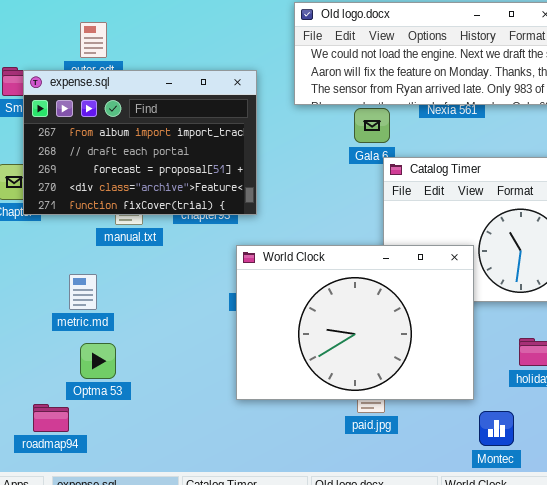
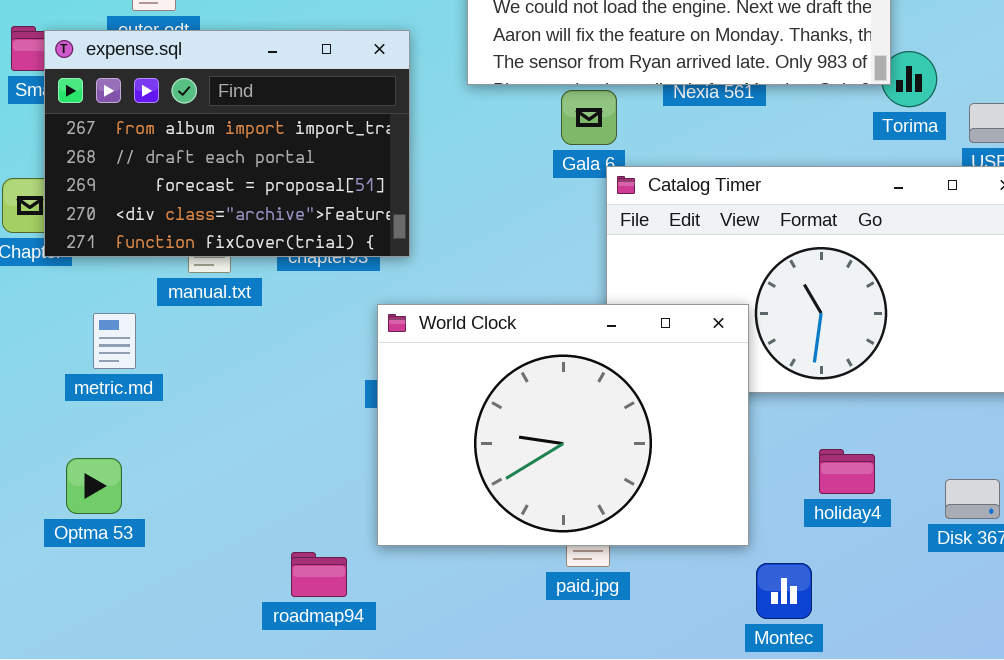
metric.md: [69,274,97,310] -> [93,313,136,369], moved
Optma 53: [80,343,116,379] -> [66,458,122,514], moved
roadmap94: [33,404,69,432] -> [291,552,347,597], moved

